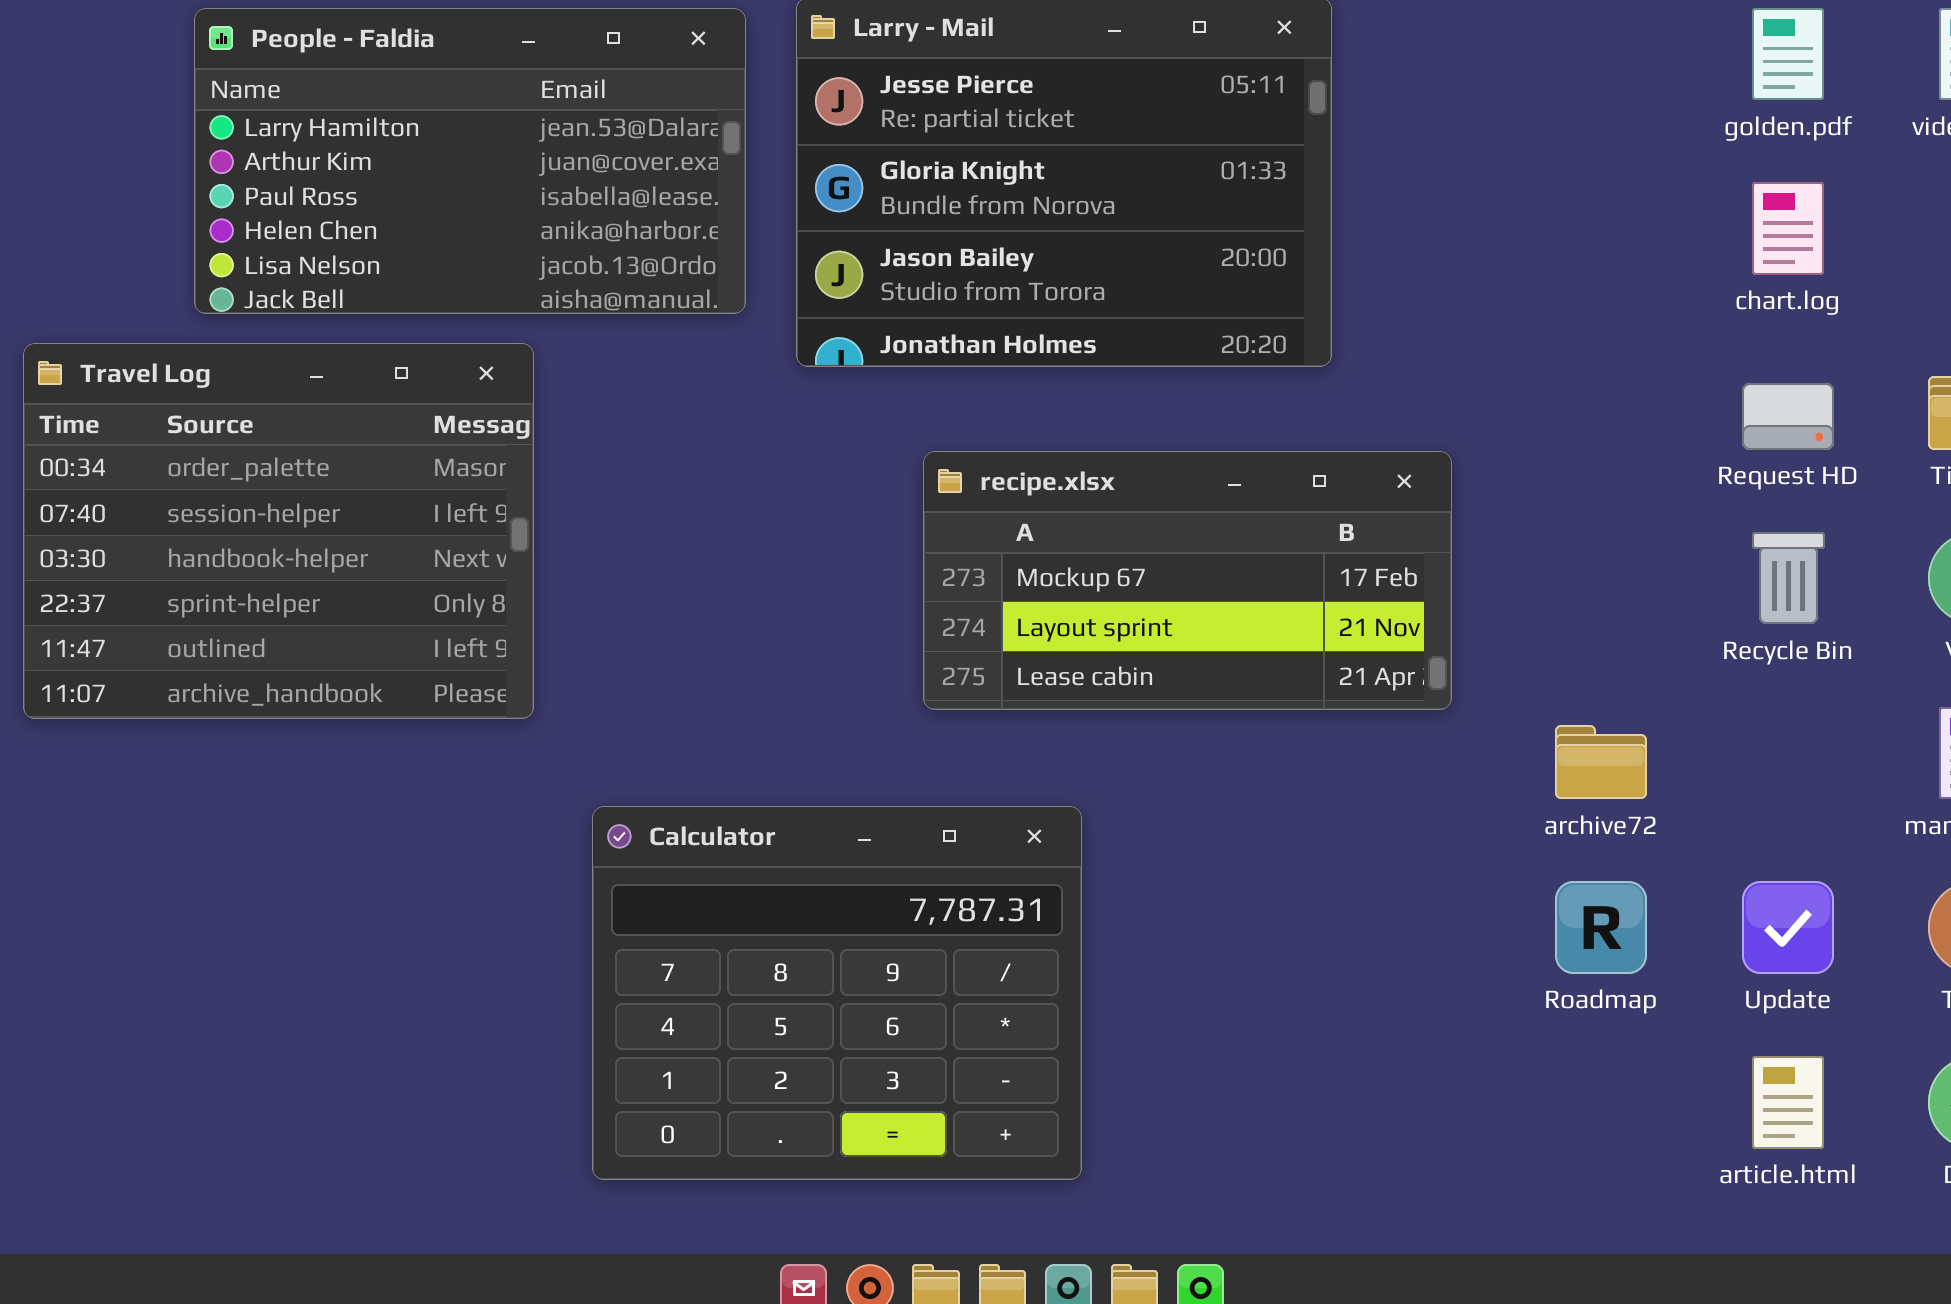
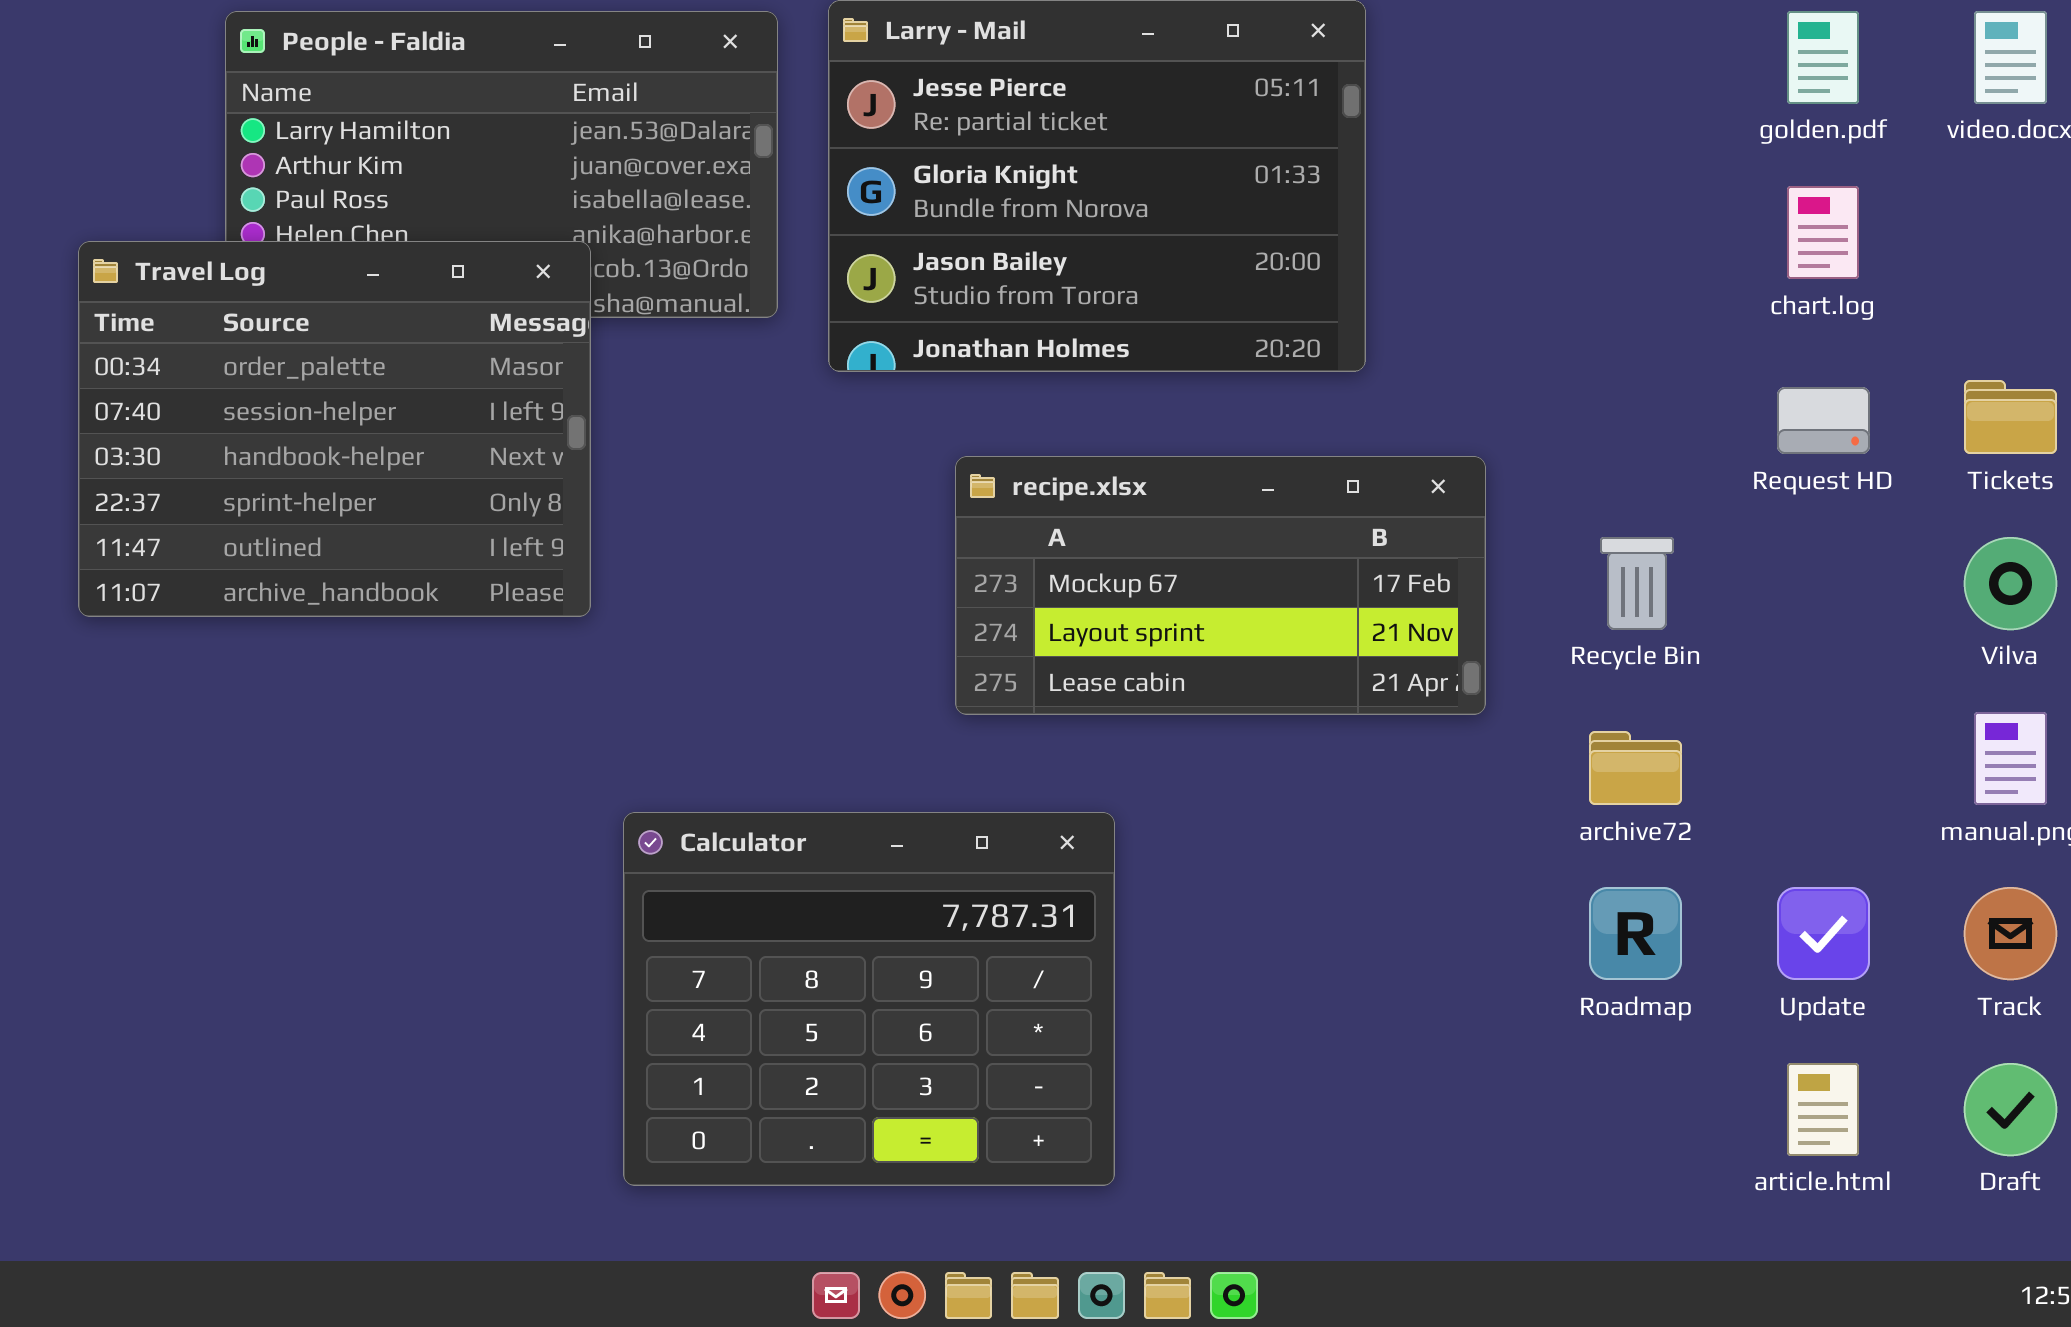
Travel Log: [23,343,534,719] -> [78,241,591,617], moved
Recycle Bin: [1752,532,1825,624] -> [1600,537,1674,630], moved

